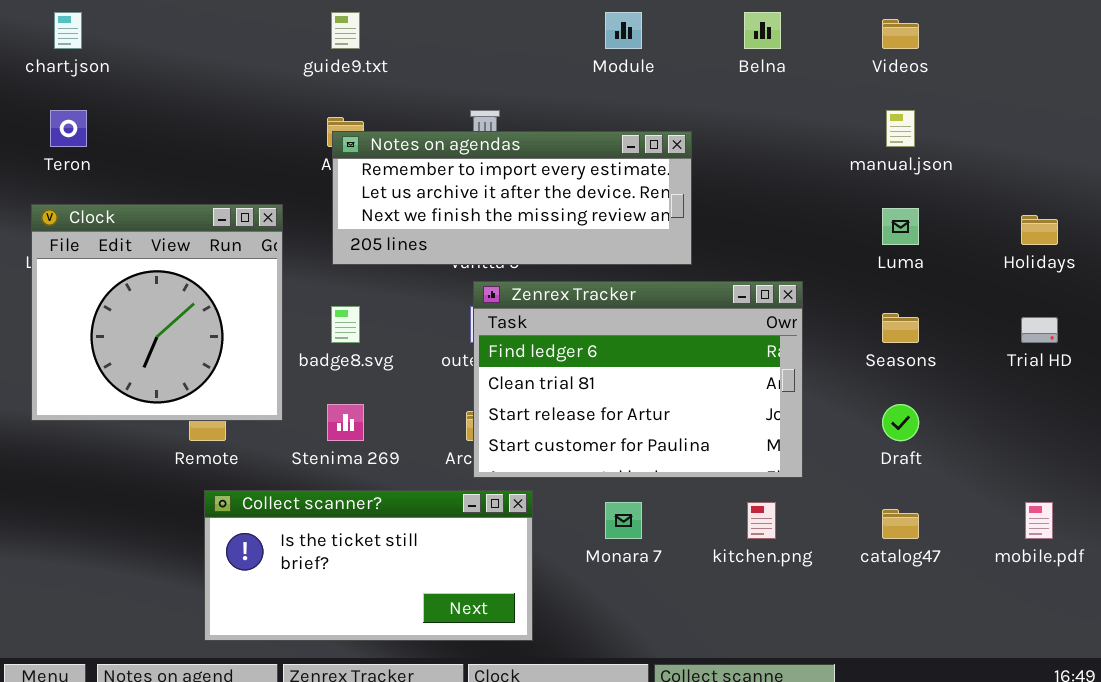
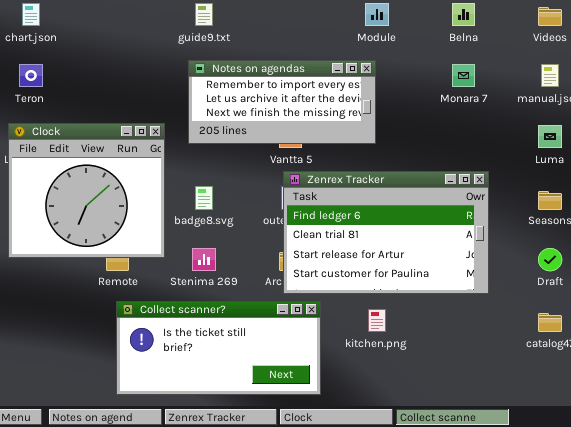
Notes on agendas: [332,131,692,265] -> [188,60,376,144], moved, resized
Monara 7: [605,502,642,539] -> [452,64,475,87], moved
kitchen.png: [747,502,776,539] -> [368,309,386,332], moved

